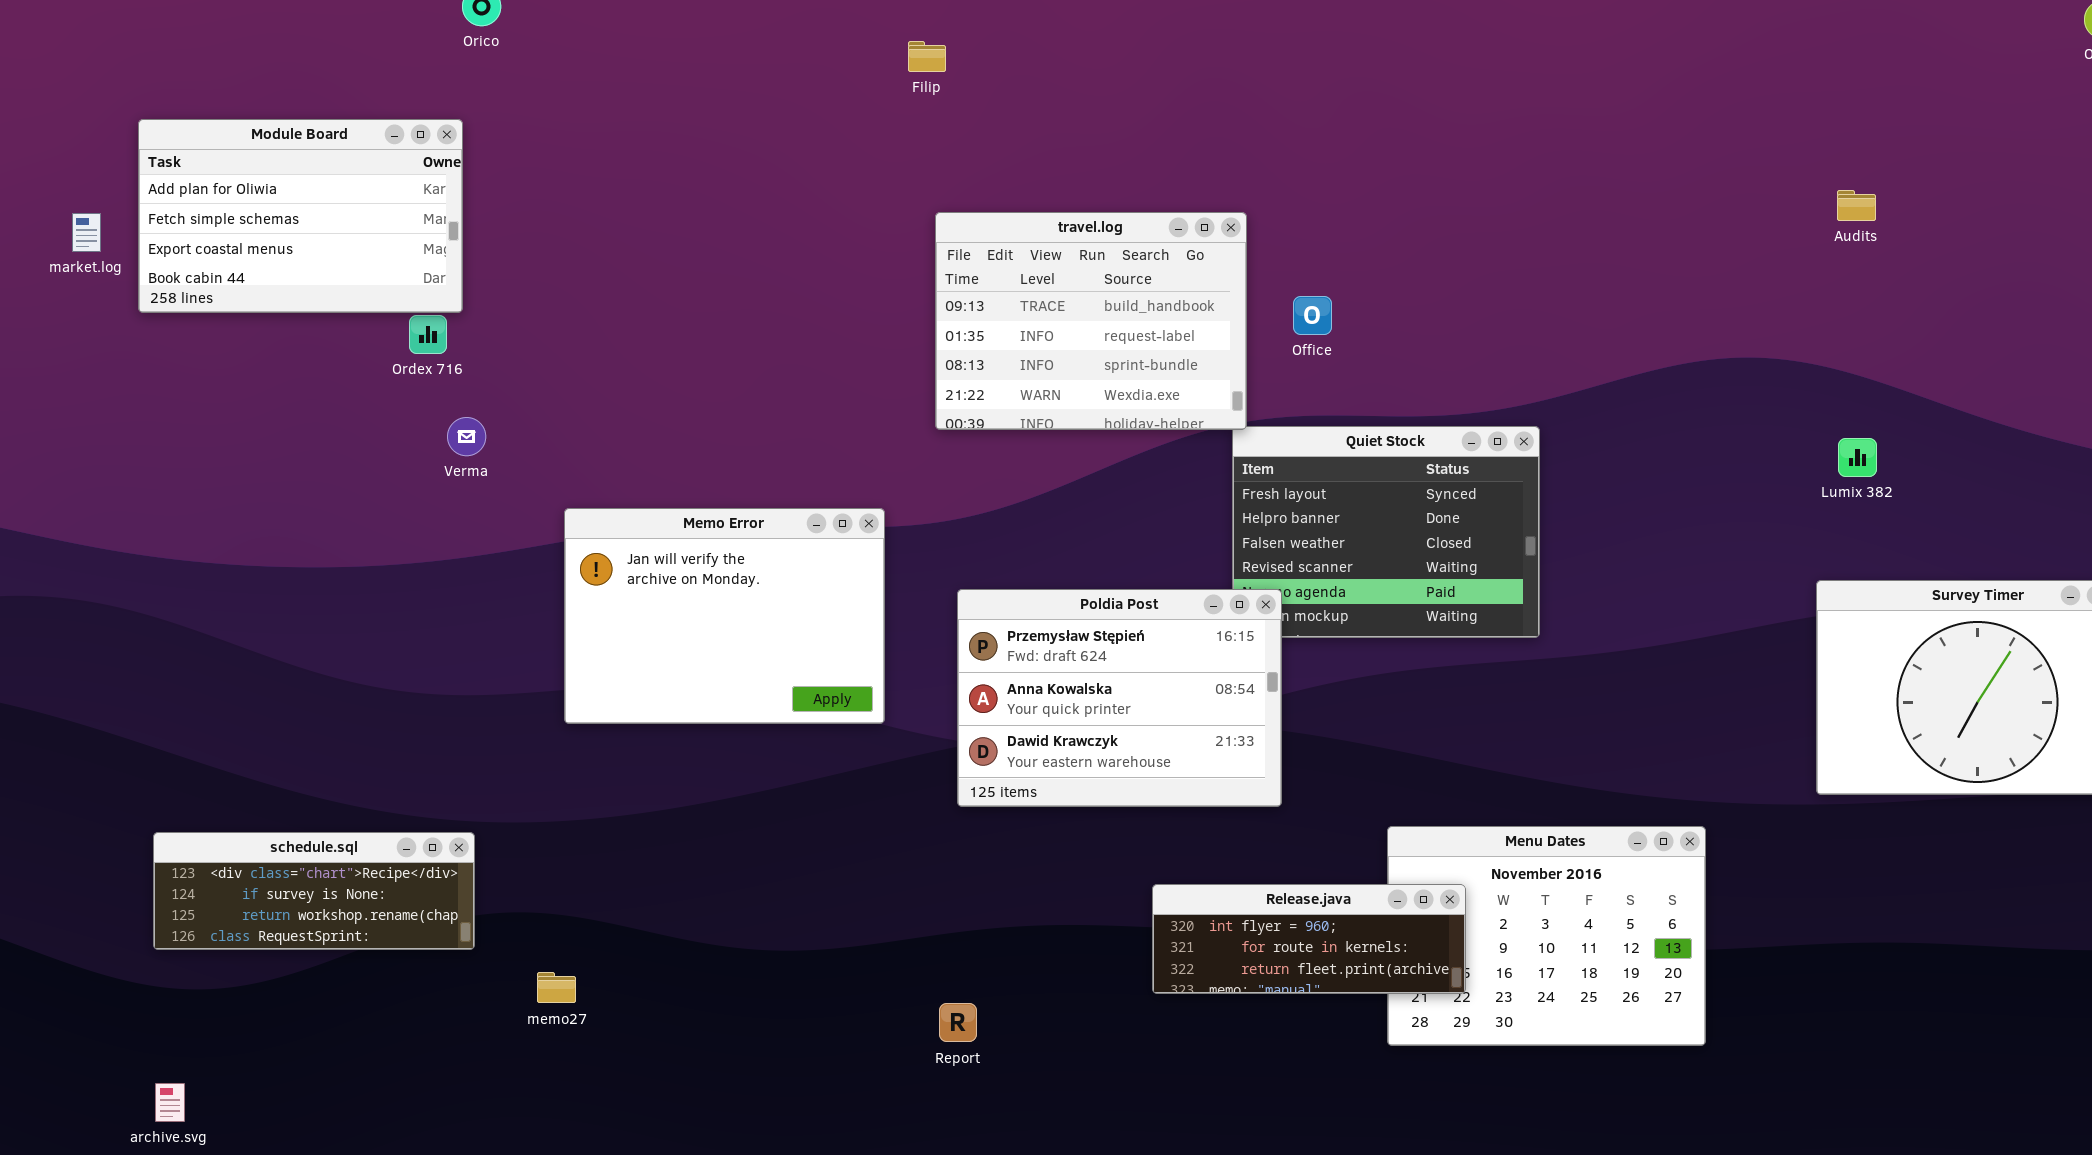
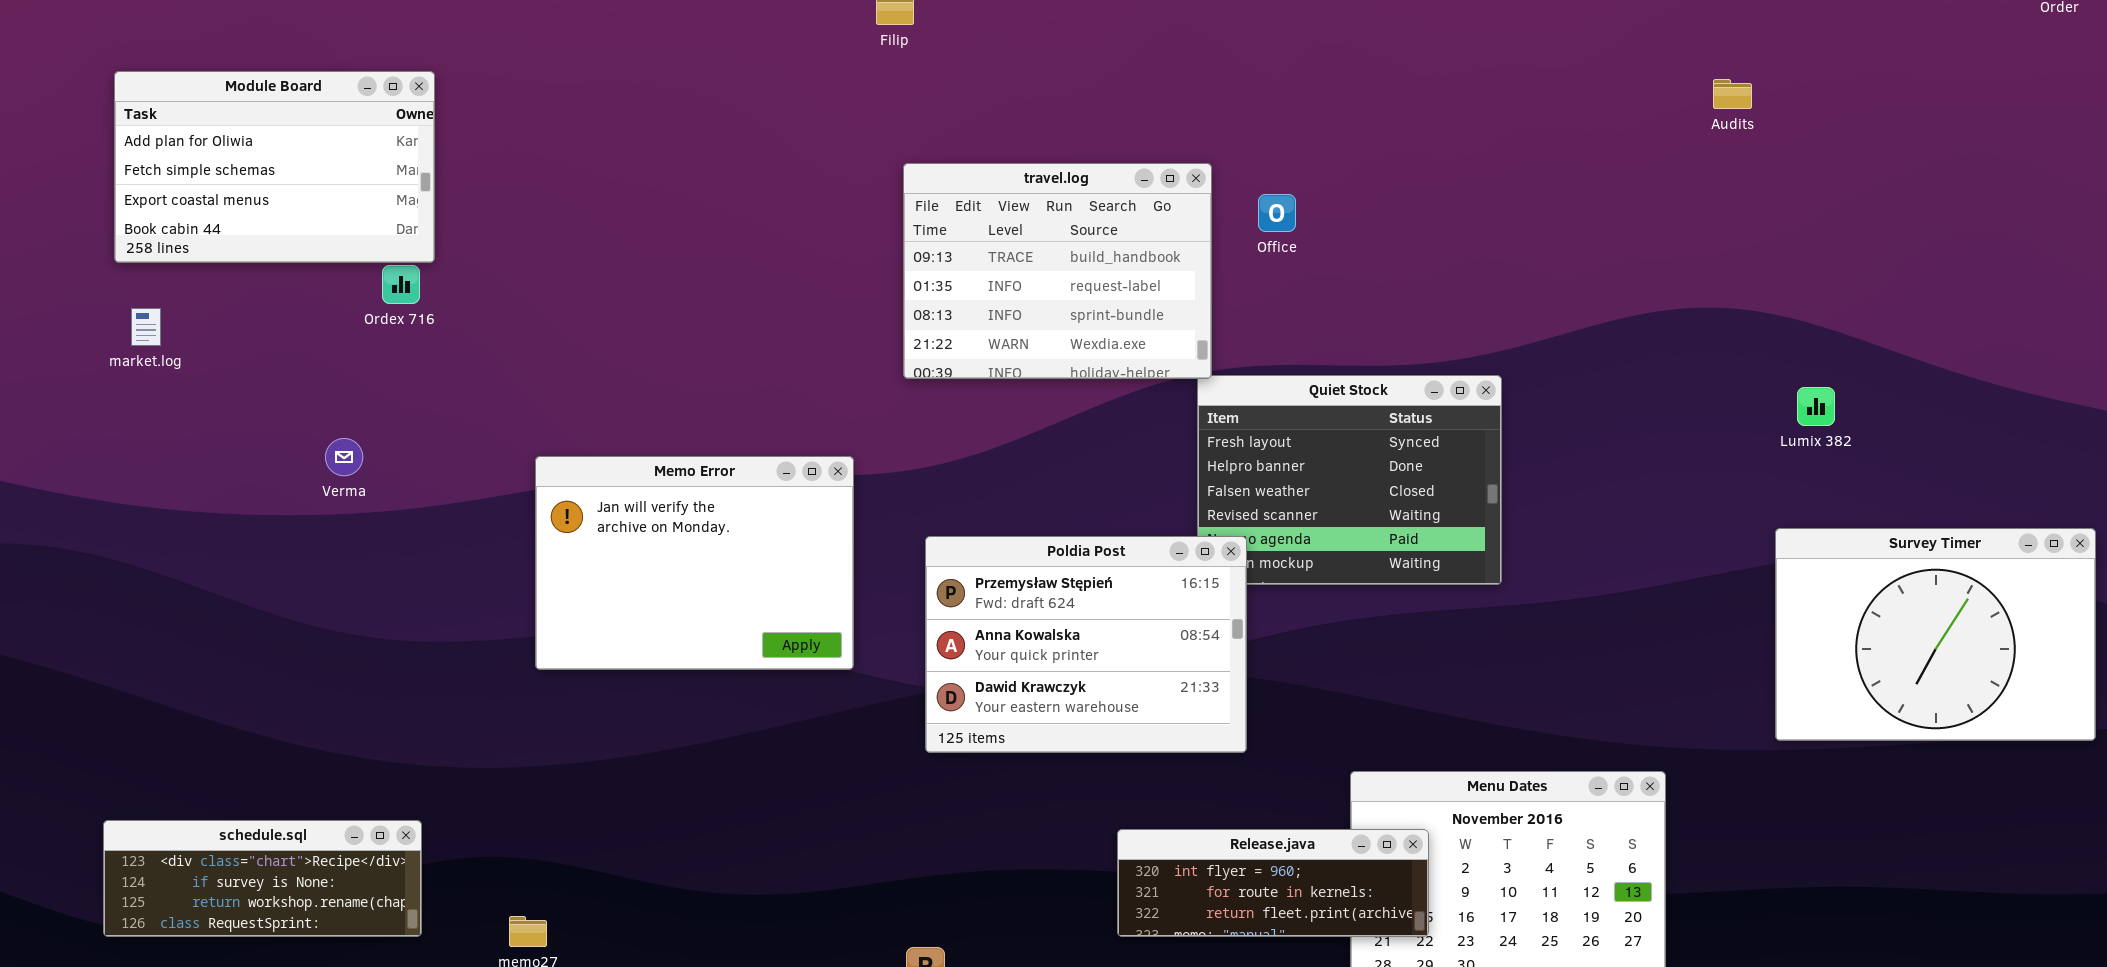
Audits: [1837,190,1876,221] -> [1713,79,1752,109], moved
market.log: [72,213,101,252] -> [131,308,161,346], moved
Office: [1293,296,1332,335] -> [1258,194,1296,232], moved
Verma: [447,417,486,456] -> [325,438,363,476], moved
schedule.sql: [153,832,475,950] -> [103,820,422,937], moved

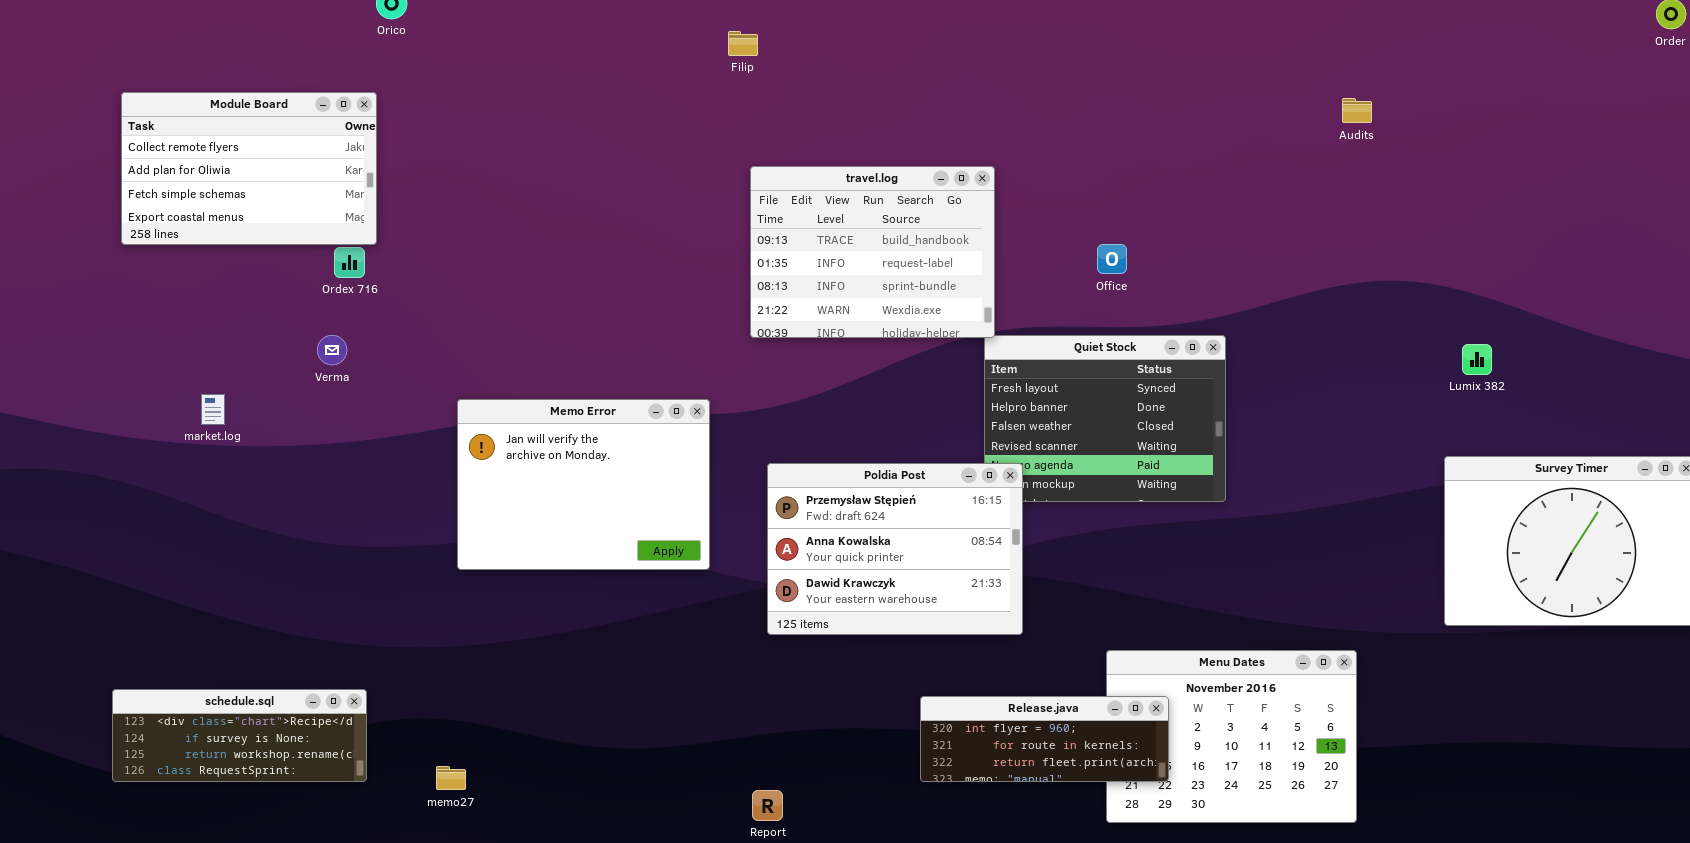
Module Board: [114,71,435,263] -> [121,92,377,245], scrolled up 1 row
Audits: [1713,79,1752,109] -> [1342,98,1372,123], moved
Office: [1258,194,1296,232] -> [1097,244,1127,274], moved
market.log: [131,308,161,346] -> [201,394,225,425], moved
Verma: [325,438,363,476] -> [317,335,347,365], moved

